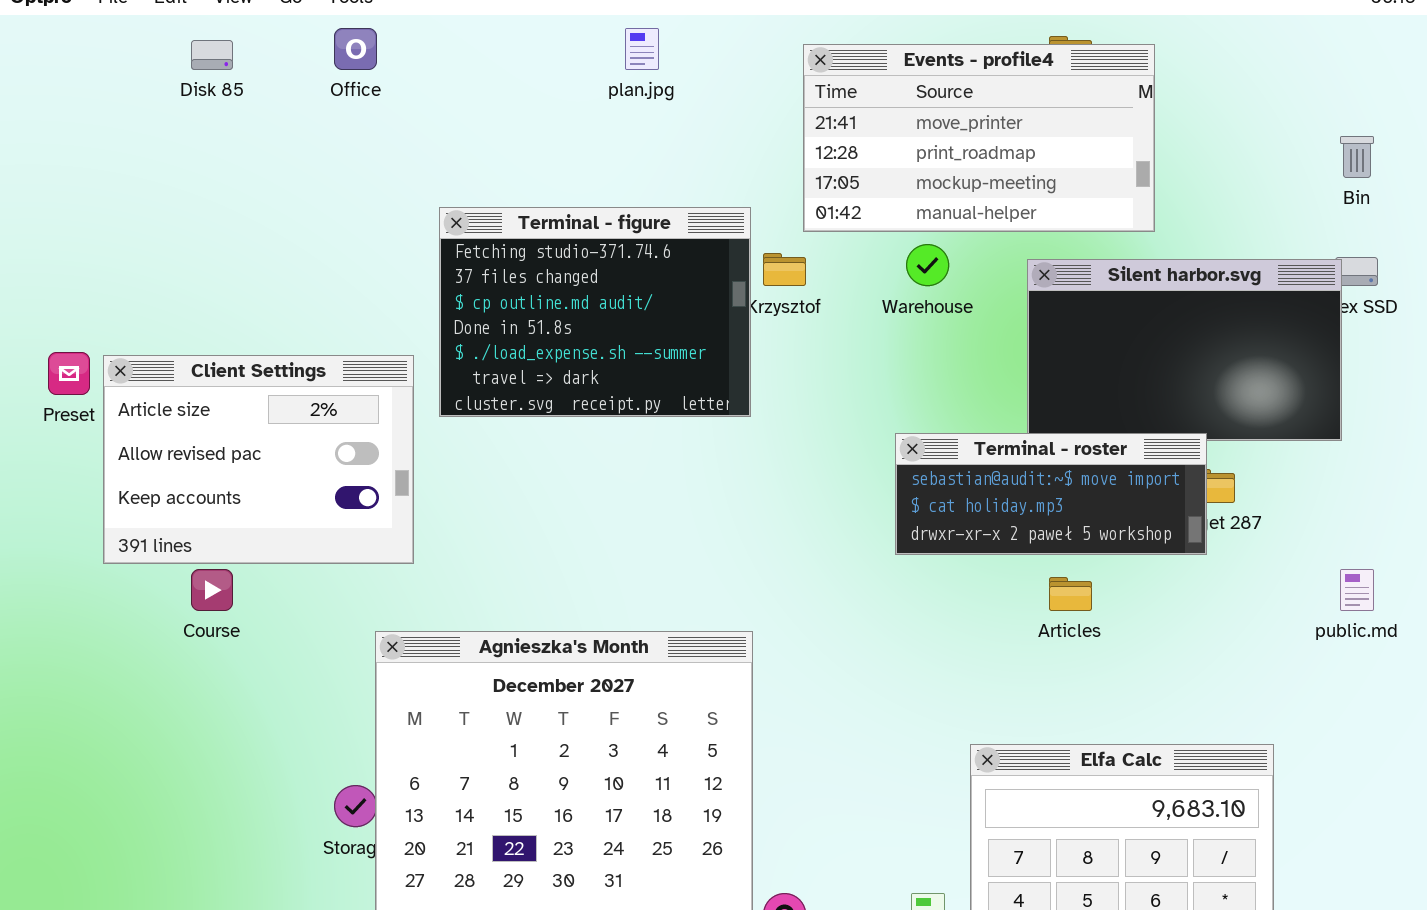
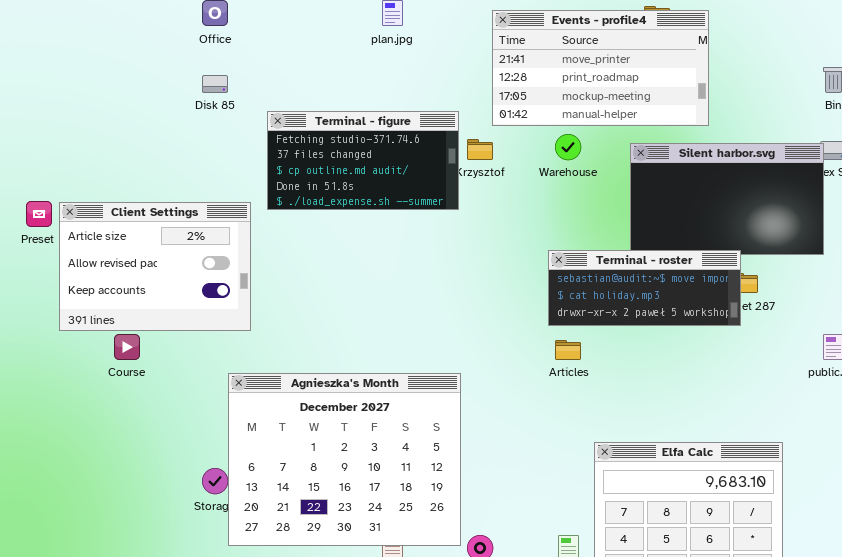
Disk 85: [191,40,233,70] -> [202,75,228,93], moved
Terminal - figure: [439,207,751,417] -> [267,111,459,210], resized
Articles: [1049,577,1092,611] -> [555,340,581,360], moved

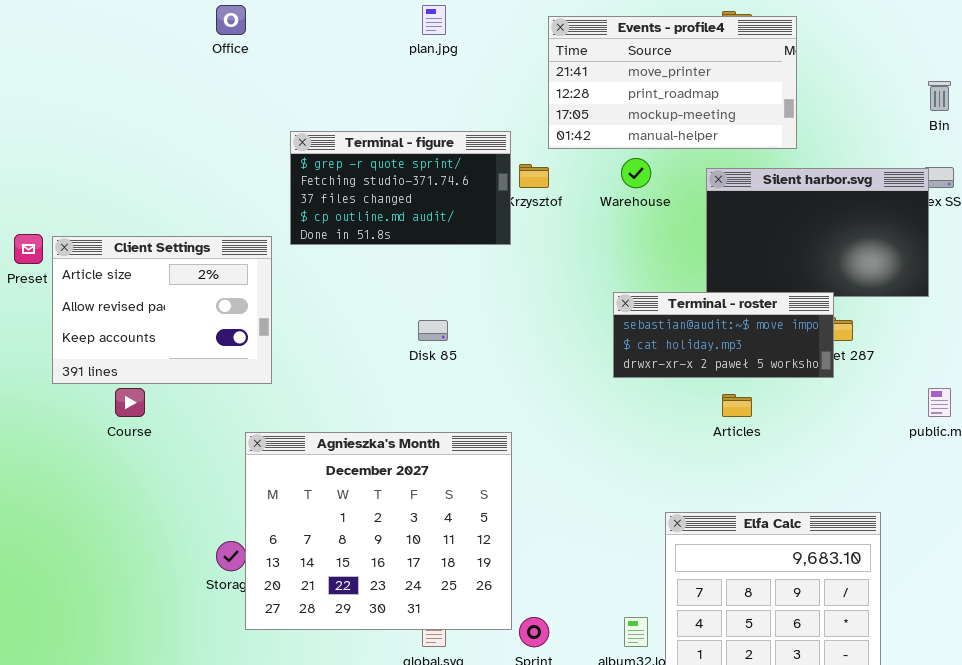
Disk 85: [202,75,228,93] -> [418,320,448,341], moved
Terminal - figure: [267,111,459,210] -> [290,131,511,245], scrolled up 1 row
Articles: [555,340,581,360] -> [722,394,752,417], moved

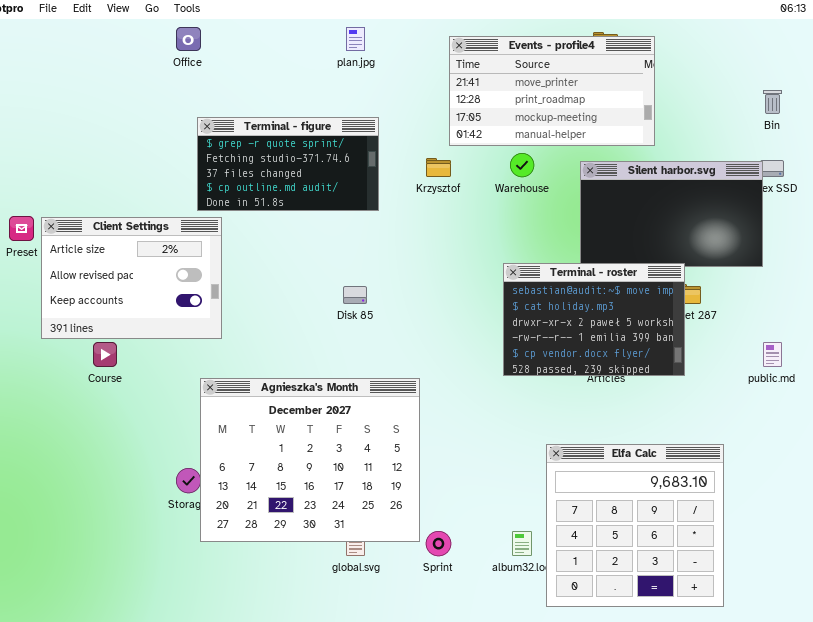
Terminal - figure: [290,131,511,245] -> [197,117,379,211], moved
Terminal - roster: [613,292,834,378] -> [503,263,685,376], resized

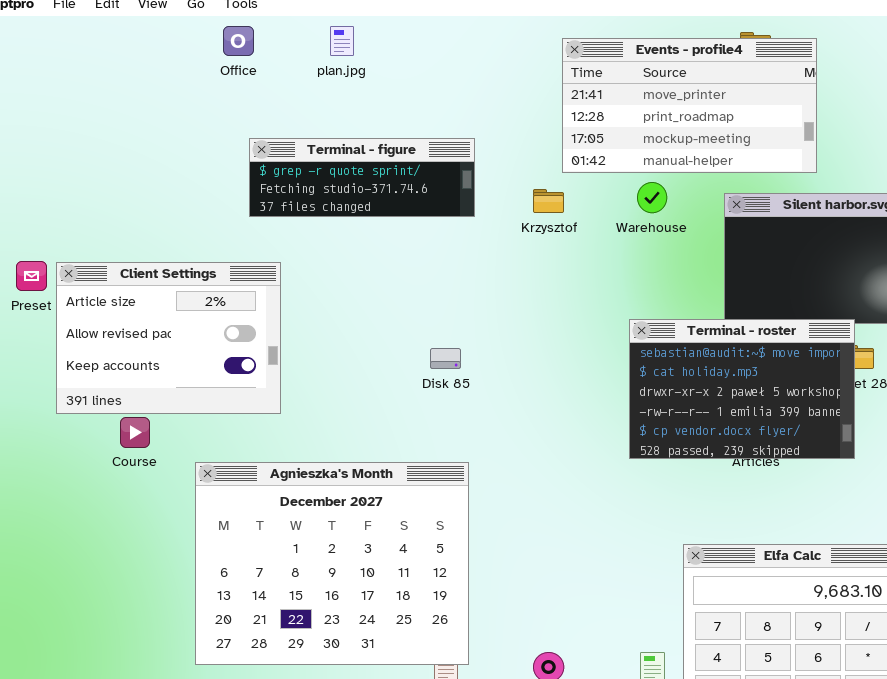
plan.jpg: [346,27,365,51] -> [330,26,354,56], moved
Terminal - figure: [197,117,379,211] -> [249,138,475,217], resized
Agnieszka's Month: [200,378,420,542] -> [195,462,469,665], moved

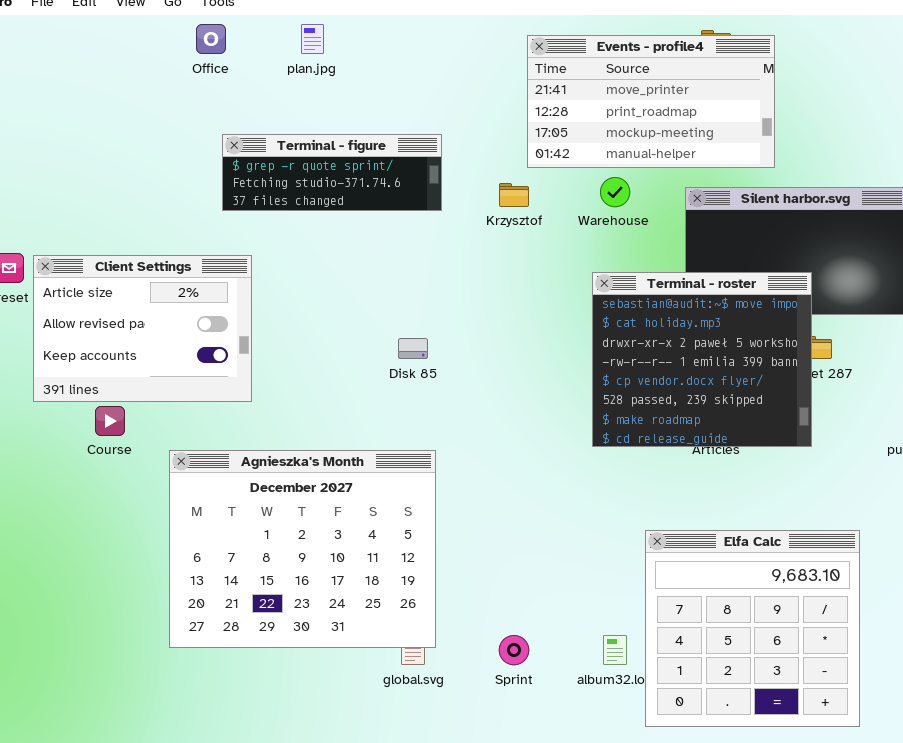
Terminal - roster: [629,319,855,459] -> [592,272,812,447], resized

